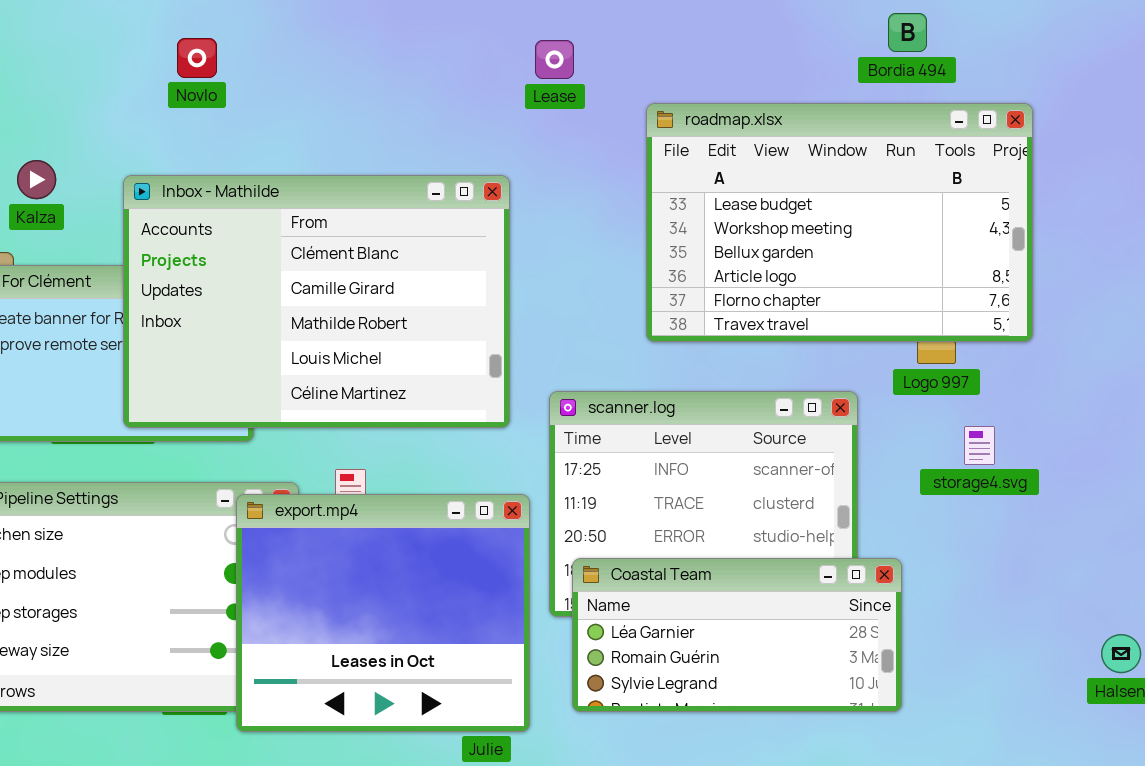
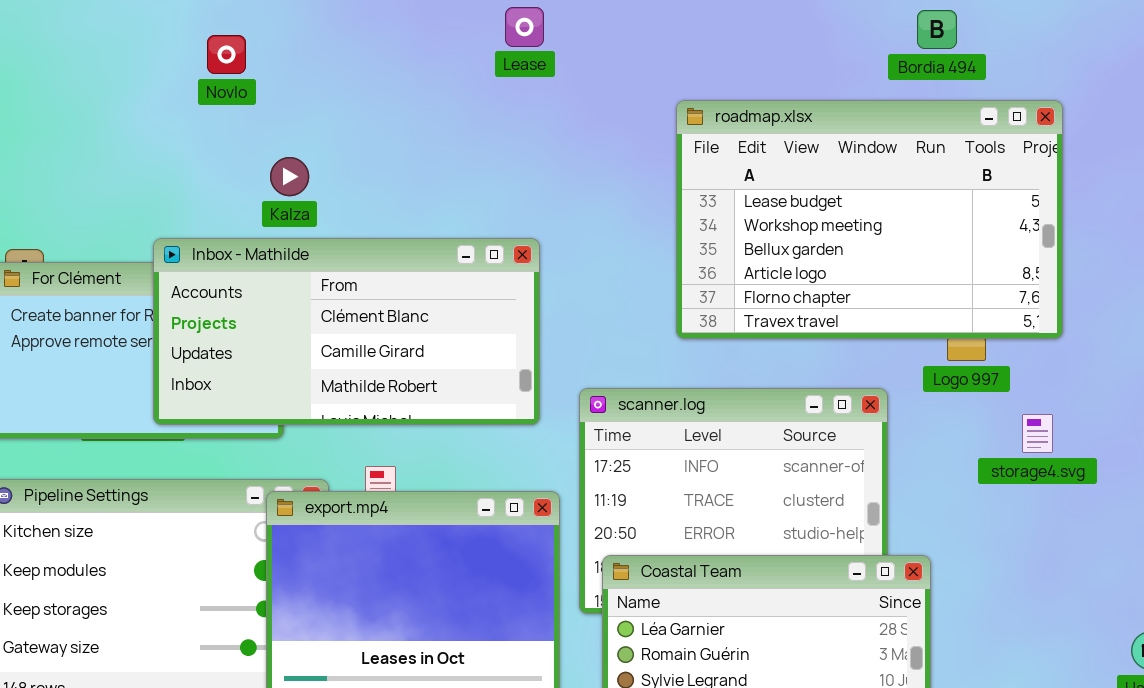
Lease: [535,40,574,79] -> [505,7,544,47], moved
Kalza: [17,160,56,199] -> [270,157,309,196], moved
Inbox - Mathilde: [123,175,510,428] -> [153,238,540,425], resized
storage4.svg: [964,426,995,465] -> [1022,414,1053,453], moved

